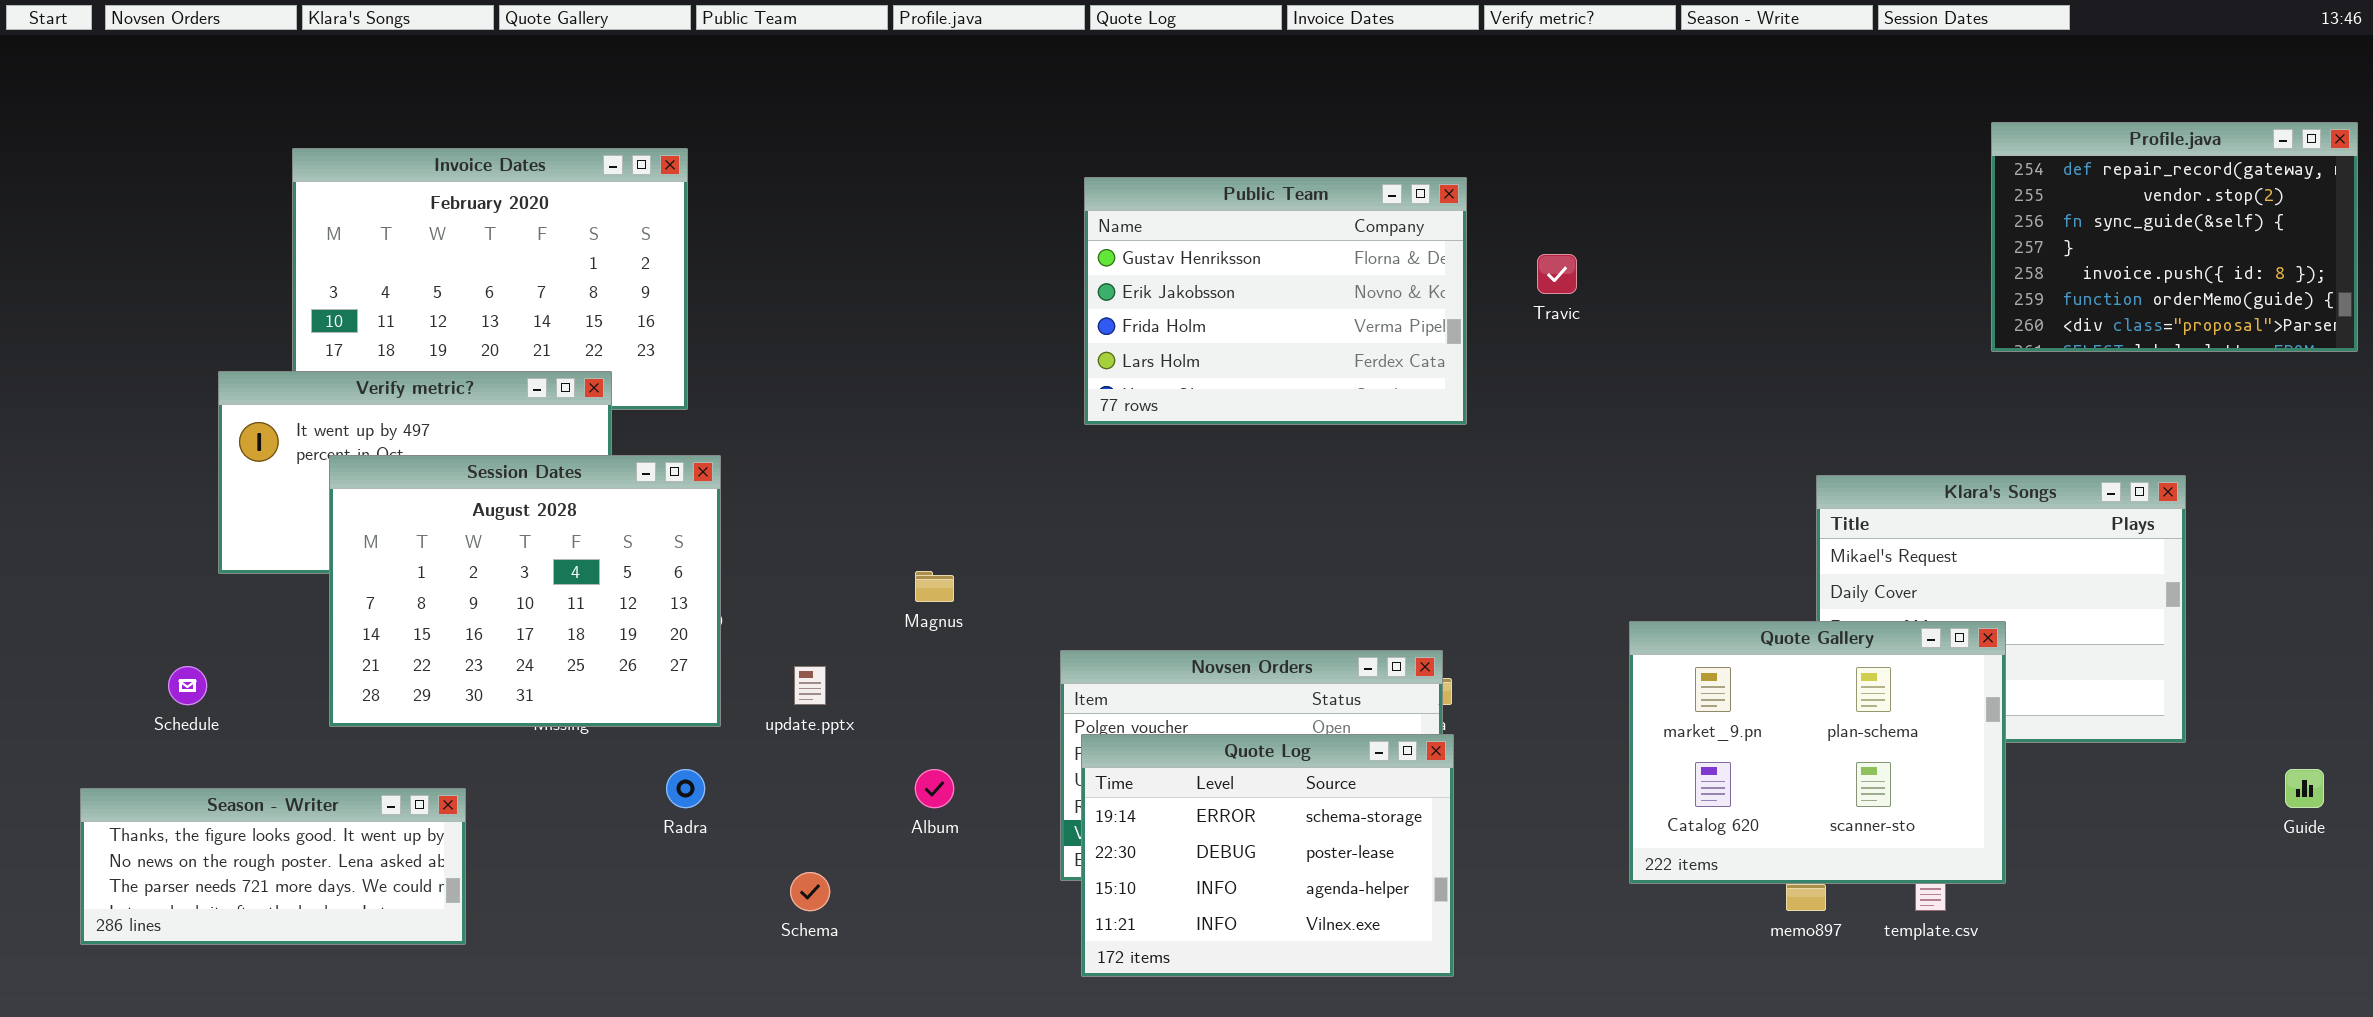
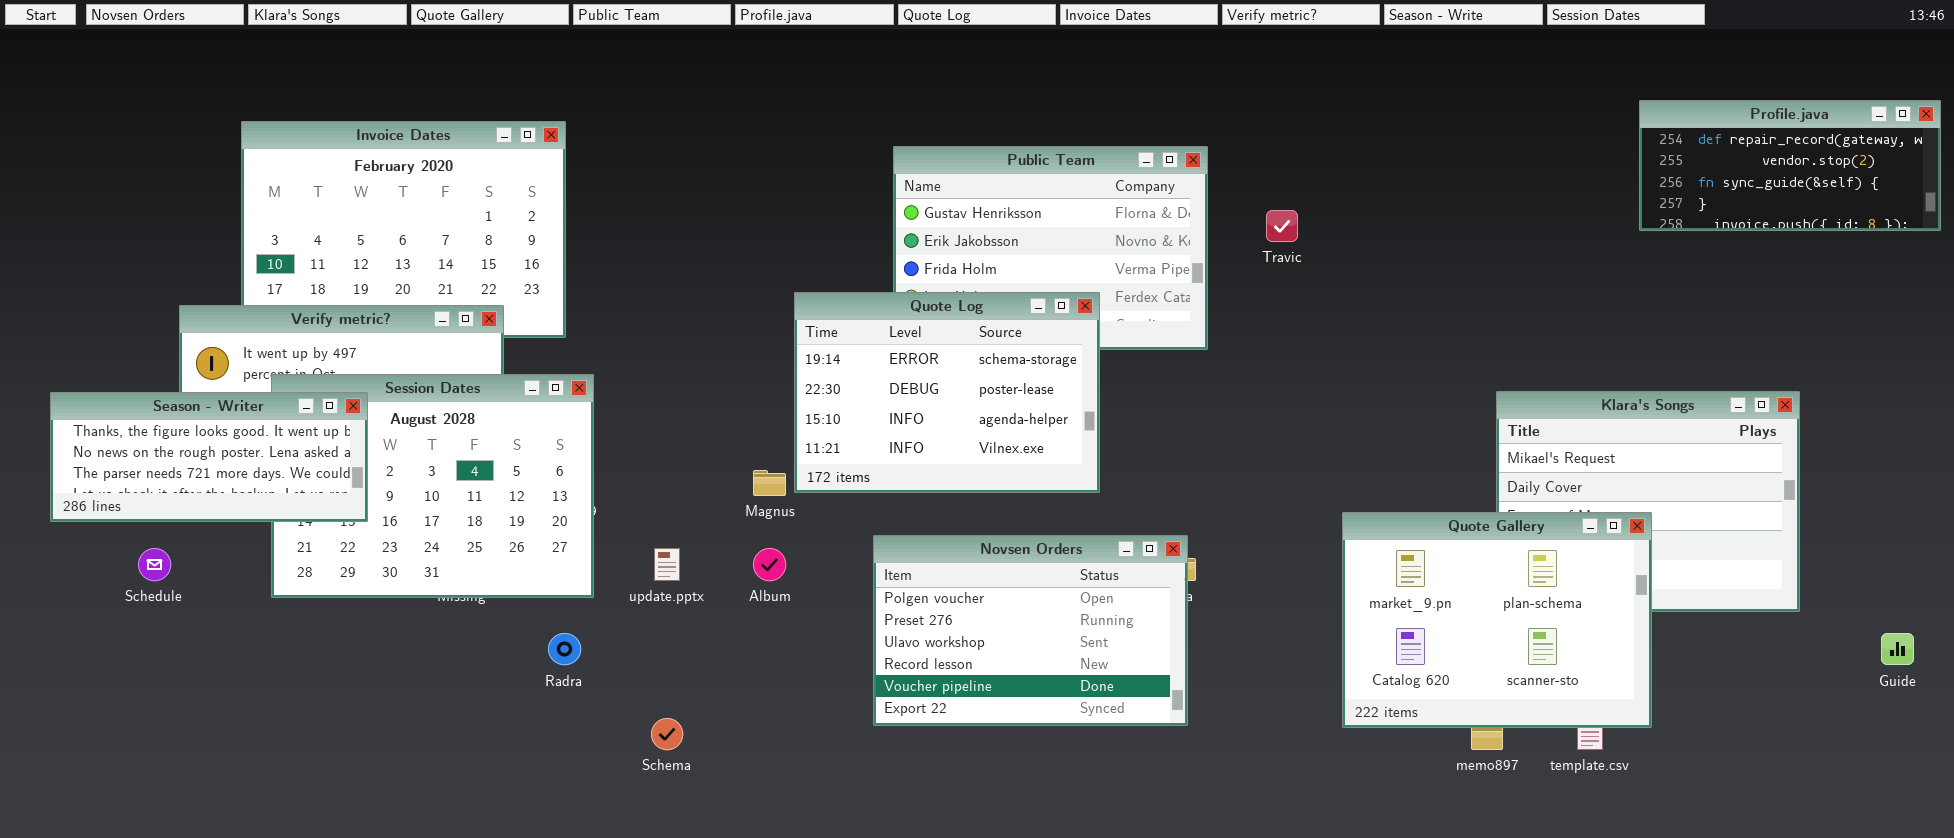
Profile.java: [1991,122,2358,352] -> [1639,100,1941,231], resized
Quote Log: [1081,734,1454,977] -> [794,292,1100,493], moved
Album: [915,769,954,808] -> [753,548,786,581], moved
Season - Writer: [80,788,466,945] -> [50,392,368,522], moved

